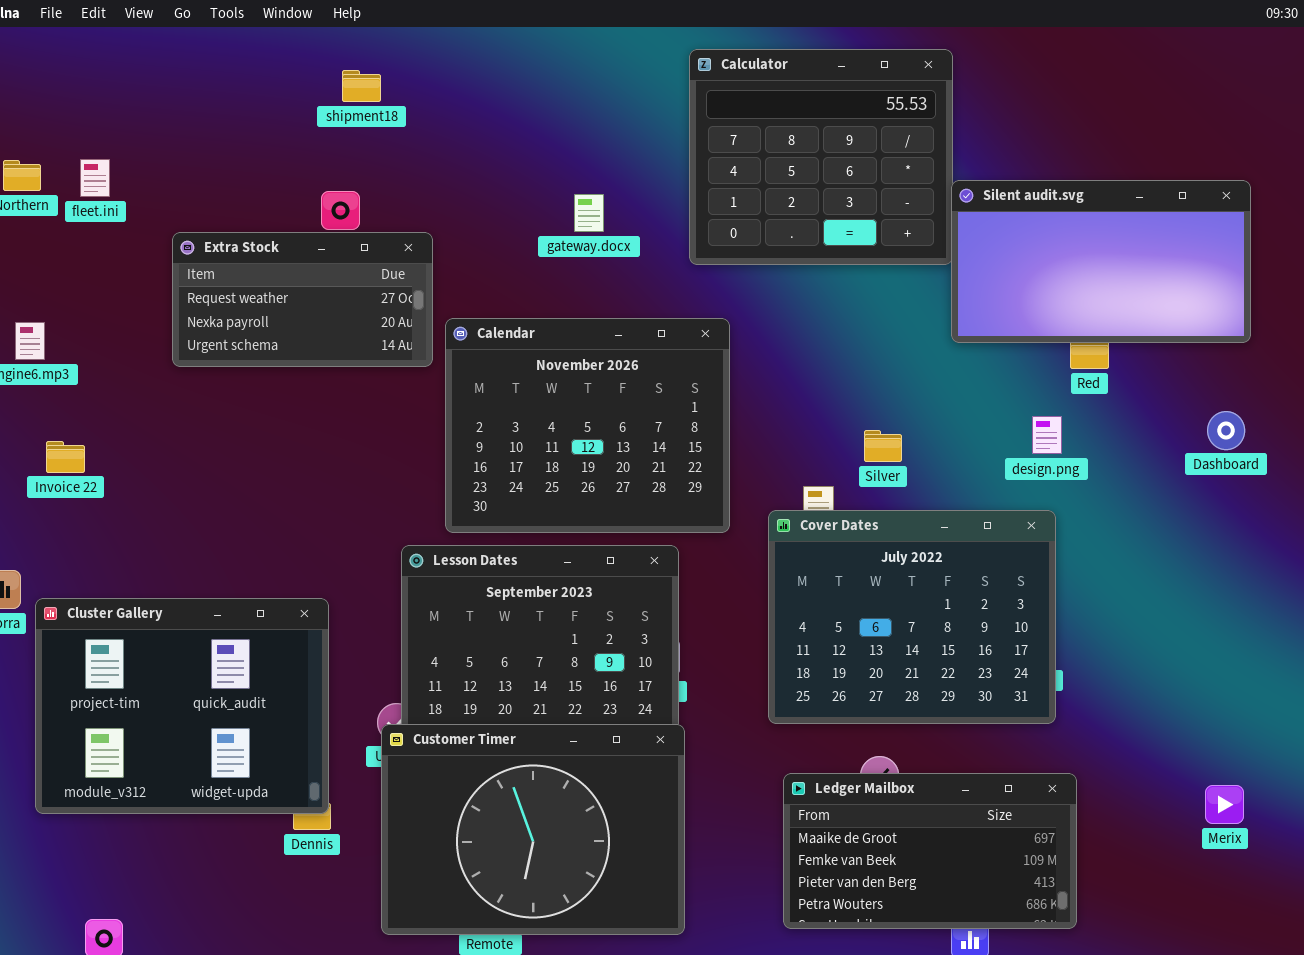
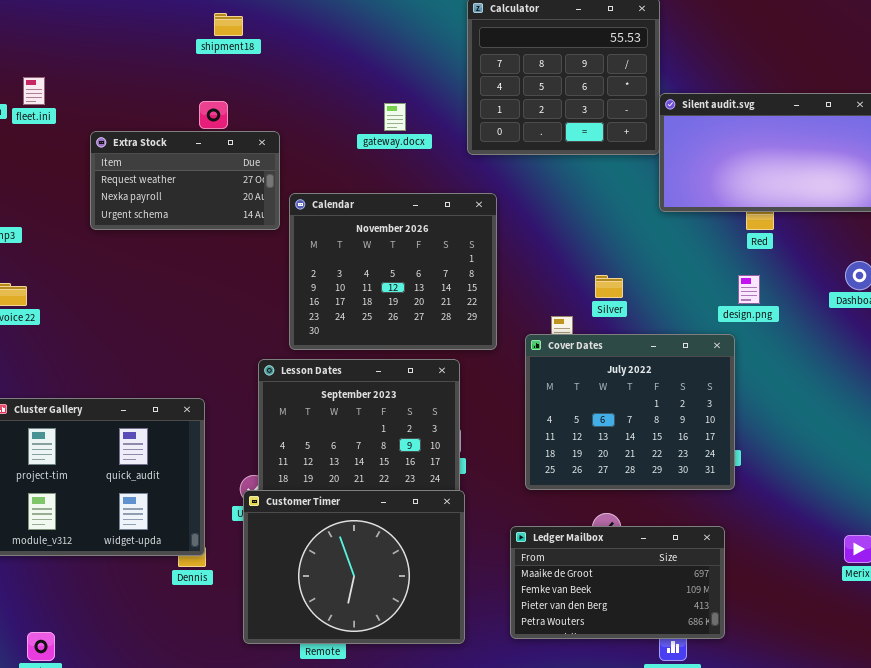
design.png: [1032,416,1062,454] -> [738,275,760,304], moved
Ledger Mailbox: [783,773,1077,929] -> [510,526,725,639], moved

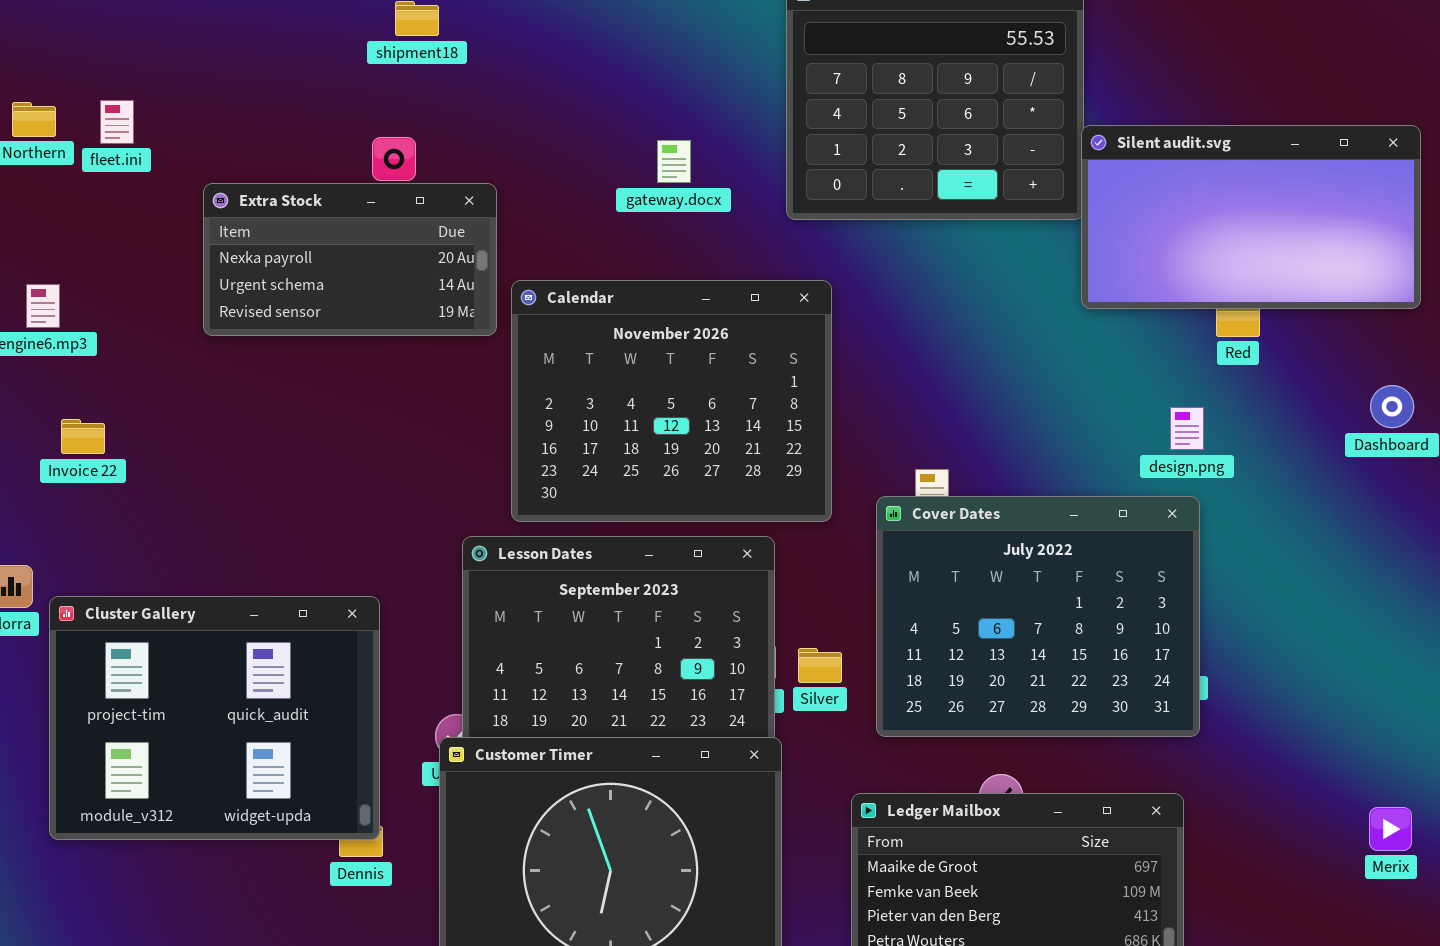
Extra Stock: [90,131,280,230] -> [203,183,497,336], scrolled down 1 row
Silver: [595,275,623,298] -> [798,648,842,683], moved
design.png: [738,275,760,304] -> [1170,407,1204,450], moved

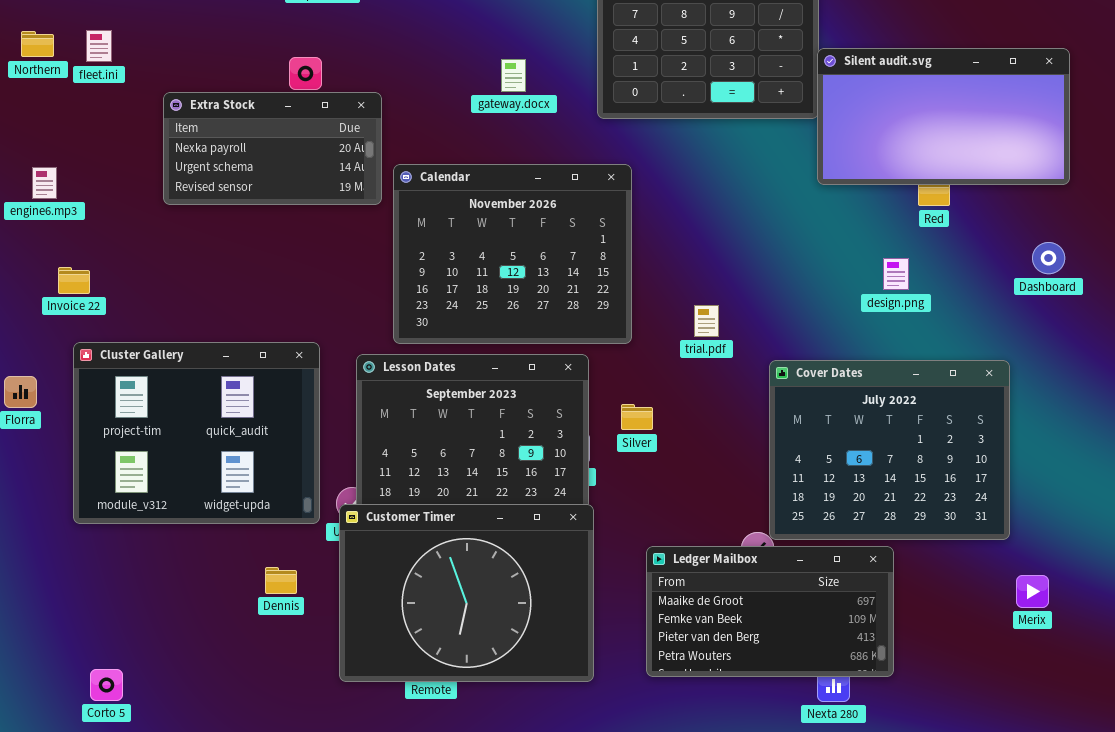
Cover Dates: [876,496,1200,737] -> [769,360,1010,540], moved
Cluster Gallery: [49,596,380,840] -> [73,342,320,524], moved
Silver: [798,648,842,683] -> [621,404,653,430], moved
Merix: [1369,807,1412,851] -> [1016,575,1049,608], moved

